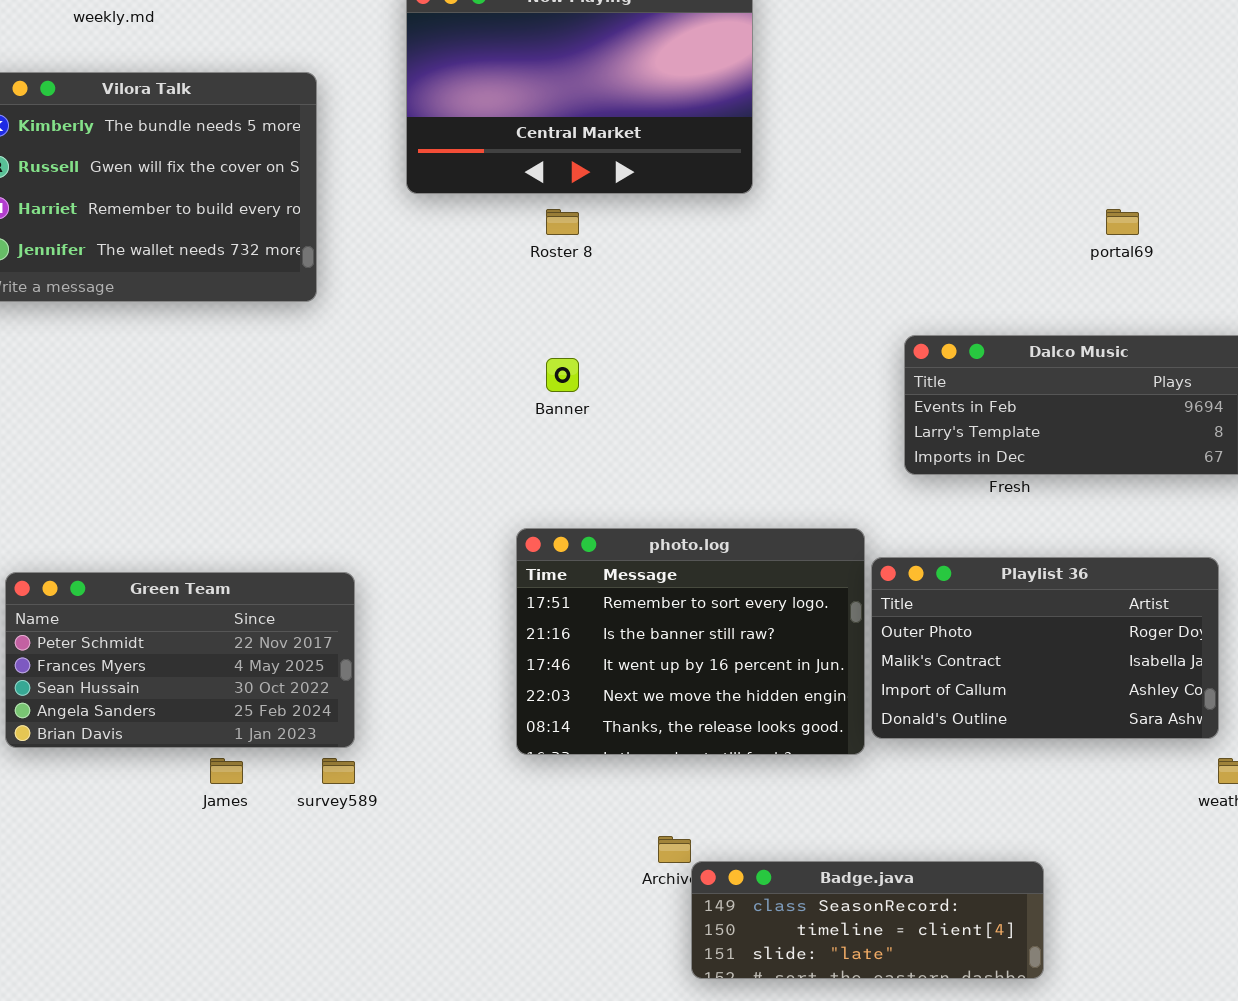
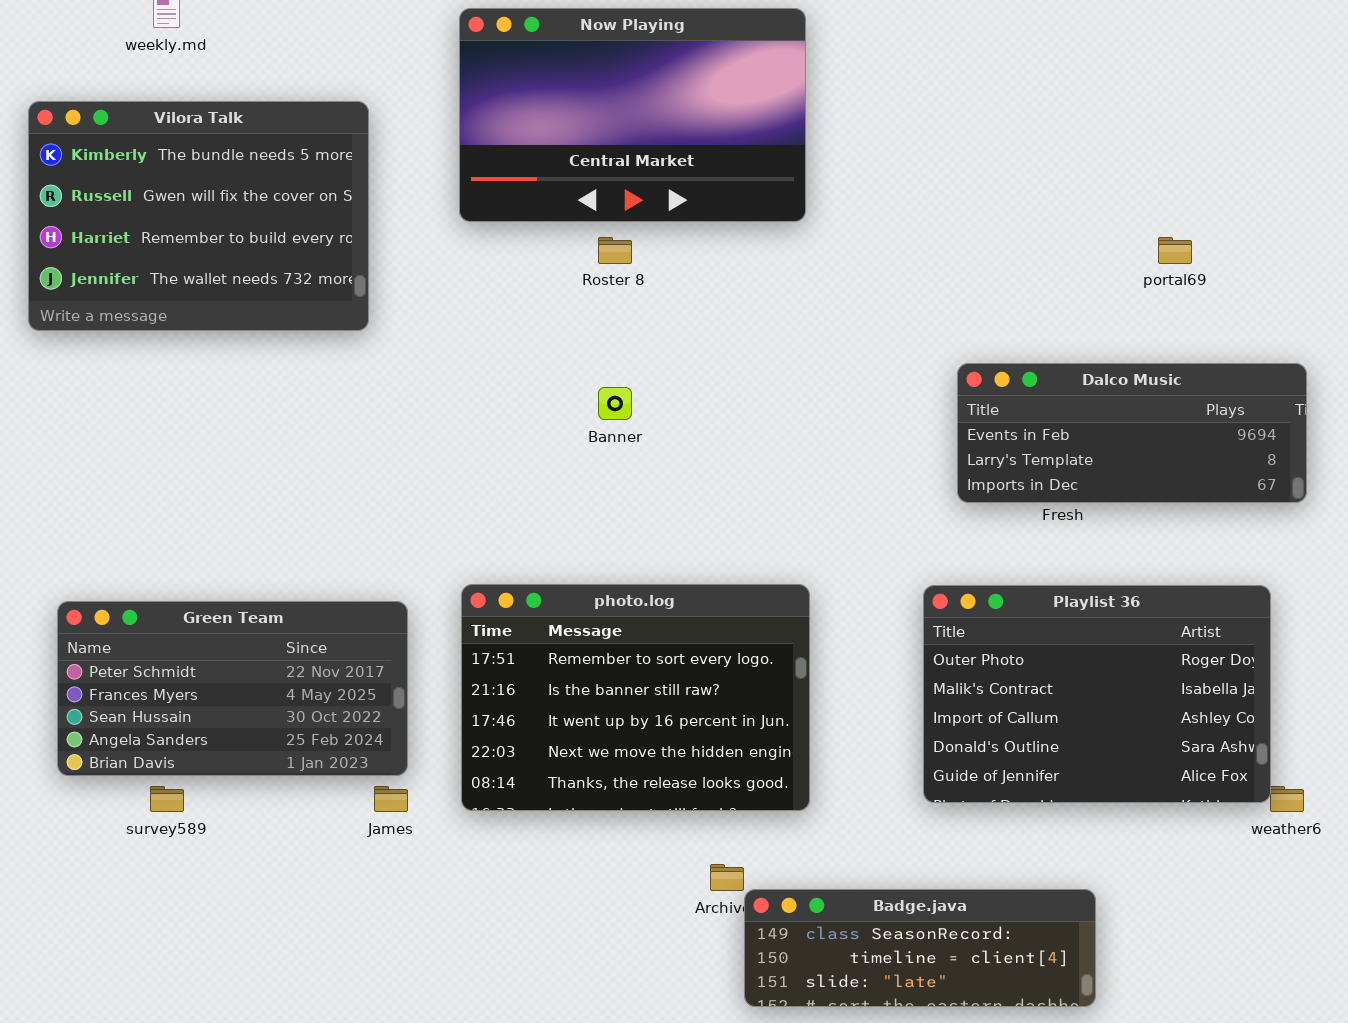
photo.log: [516,528,865,755] -> [461,584,810,811], moved
Playlist 36: [871,557,1219,739] -> [923,585,1271,803], resized
James: [210,758,243,784] -> [374,786,408,812], moved
survey589: [322,758,355,784] -> [150,786,184,812], moved

